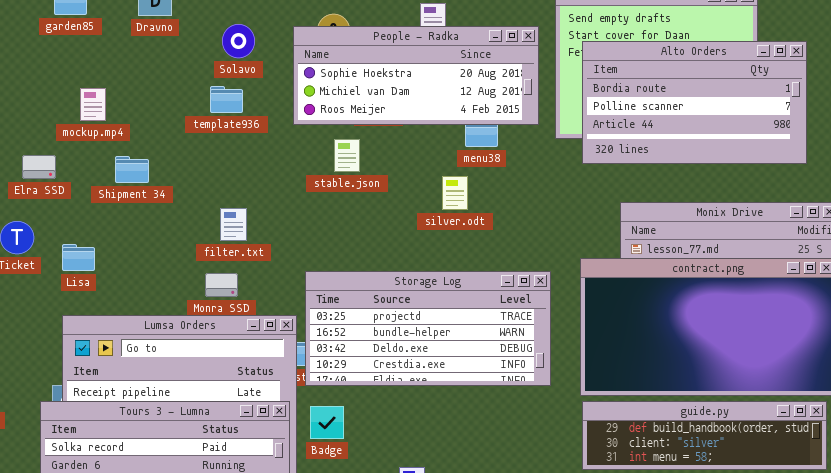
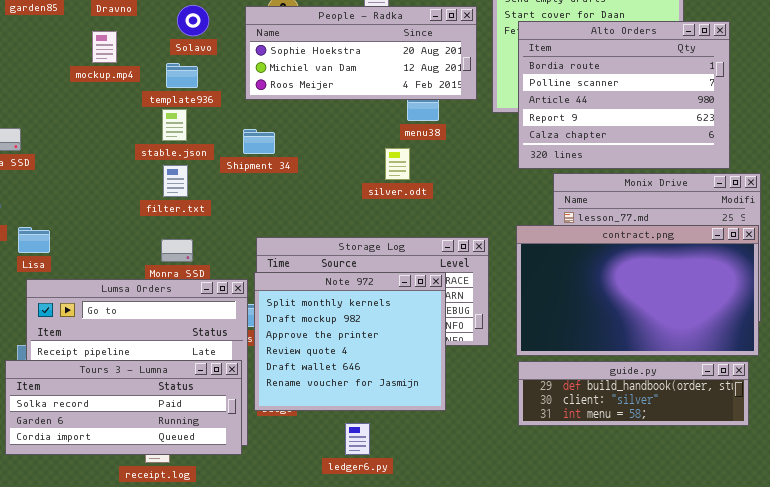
Alto Orders: [582,41,807,164] -> [518,21,730,169], resized
mockup.mp4: [80,88,106,121] -> [92,31,117,63], moved
stable.json: [334,139,360,172] -> [162,109,187,141], moved
Shipment 34: [115,156,149,183] -> [243,129,275,154], moved
filter.txt: [220,208,247,241] -> [163,165,188,197], moved
Lisa: [62,244,95,271] -> [18,227,50,253], moved
Note 972: none -> [254,272,446,411], opened

